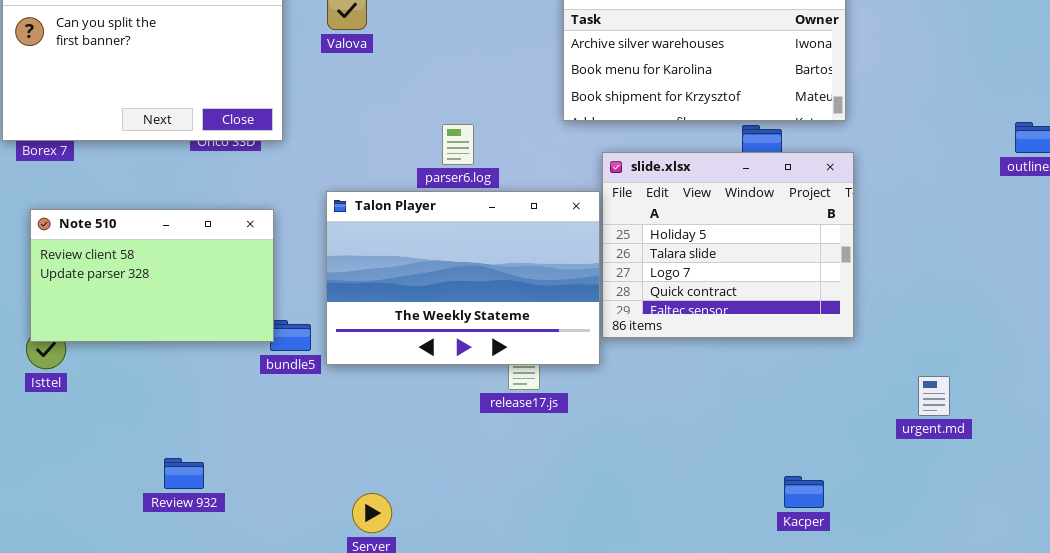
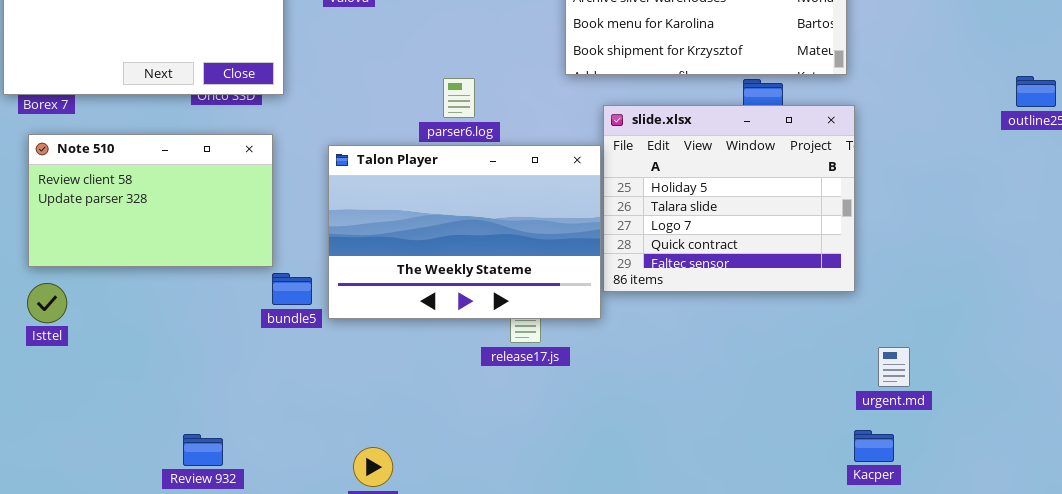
Note 510: [30,209,274,342] -> [28,134,273,267], moved
urgent.md: [918,376,950,416] -> [878,347,910,387], moved
Review 932: [164,458,204,489] -> [183,434,223,466], moved
Kacper: [784,476,824,508] -> [854,430,894,462], moved

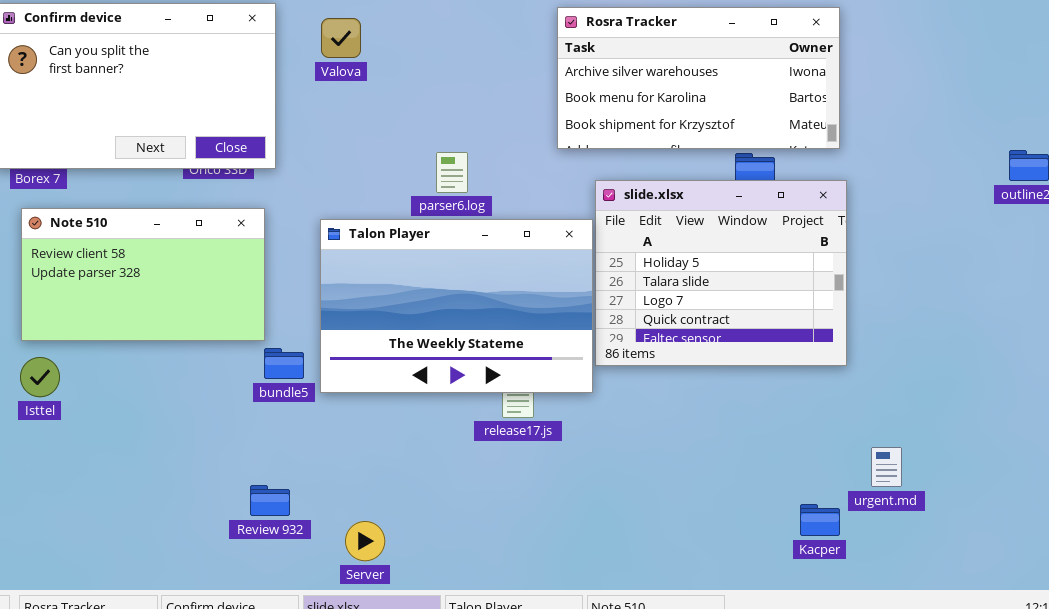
urgent.md: [878,347,910,387] -> [871,447,902,487], moved
Kacper: [854,430,894,462] -> [800,504,840,536], moved
Review 932: [183,434,223,466] -> [250,485,290,516], moved

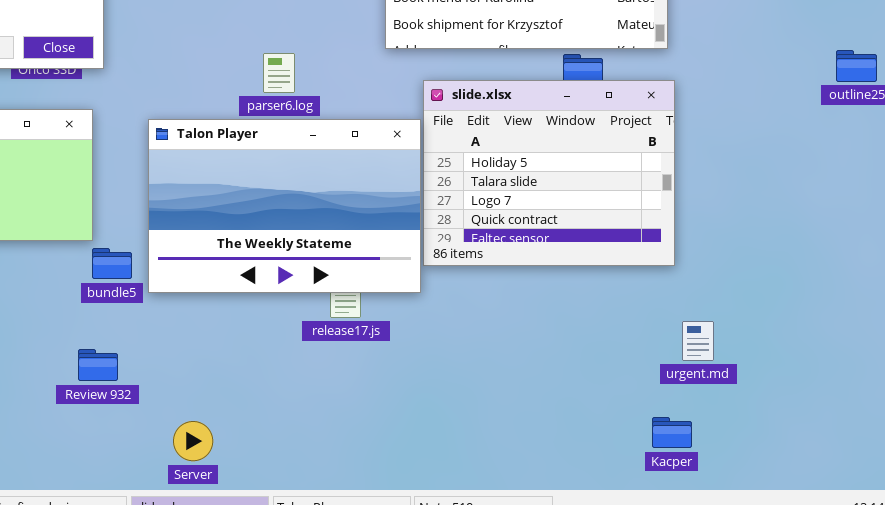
urgent.md: [871,447,902,487] -> [682,321,714,361], moved
Review 932: [250,485,290,516] -> [78,349,118,381], moved
Kacper: [800,504,840,536] -> [652,417,692,448], moved

